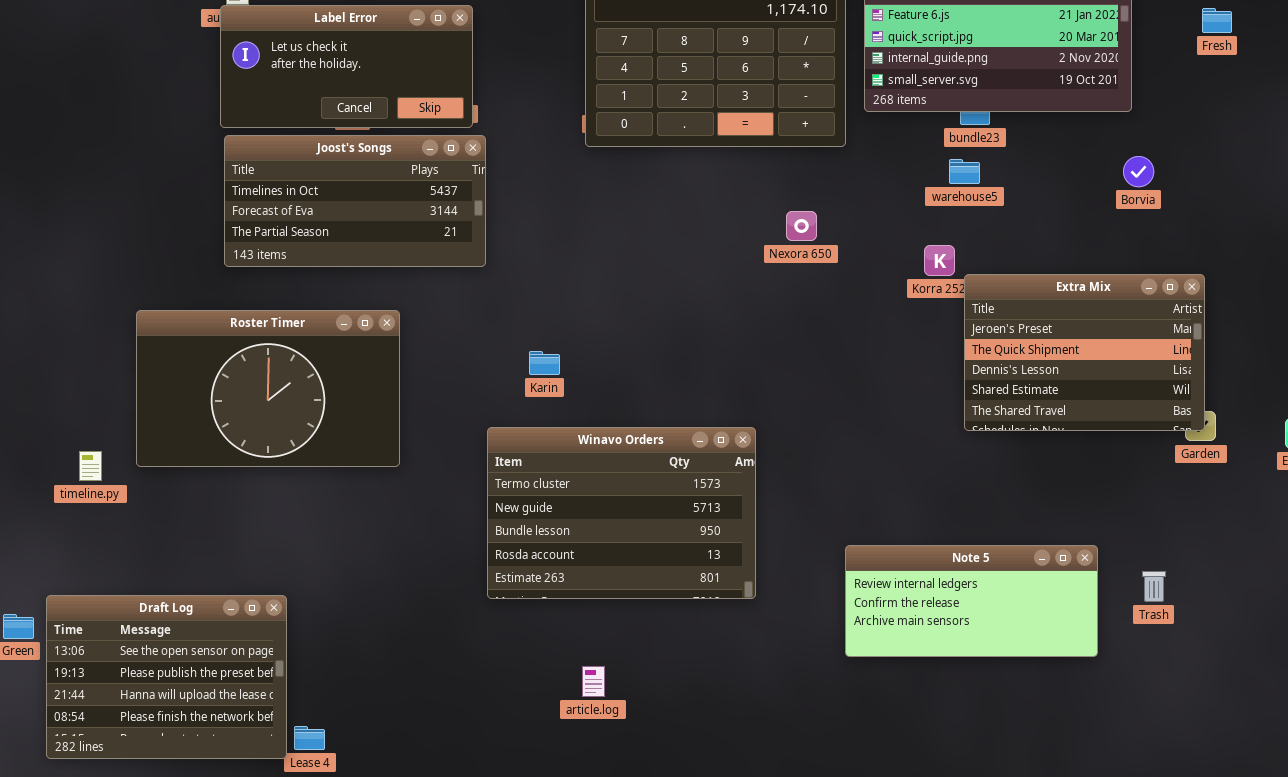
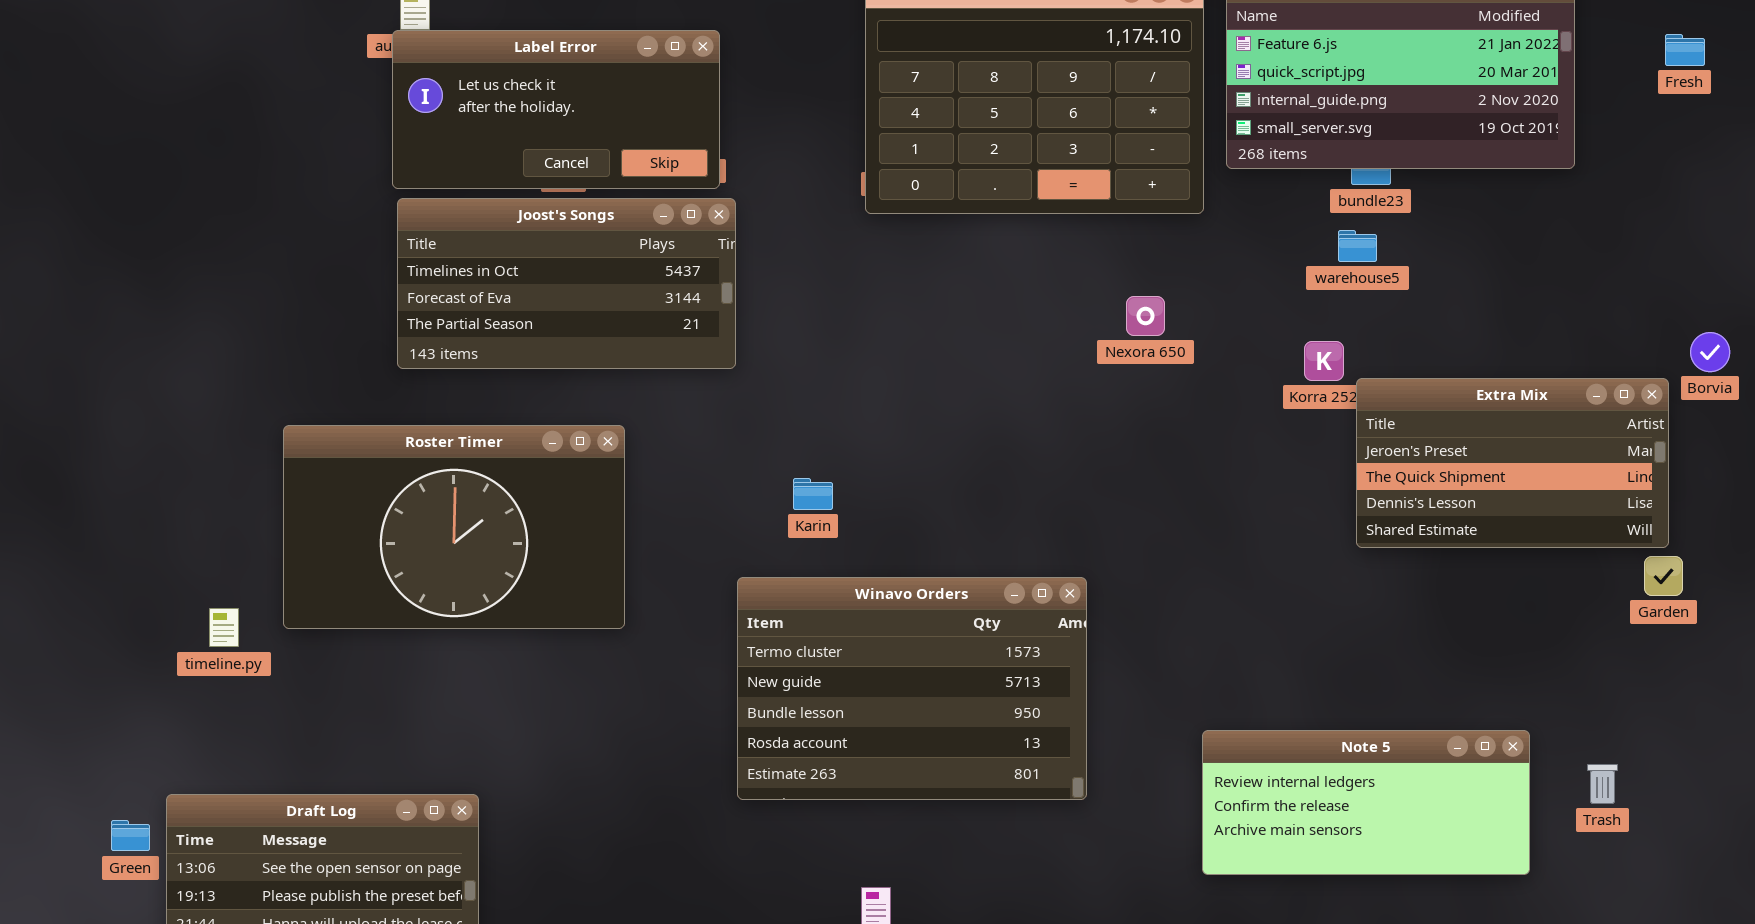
Borvia: [1123,156,1154,187] -> [1690,332,1730,372], moved
Extra Mix: [964,274,1205,431] -> [1356,378,1669,548], resized

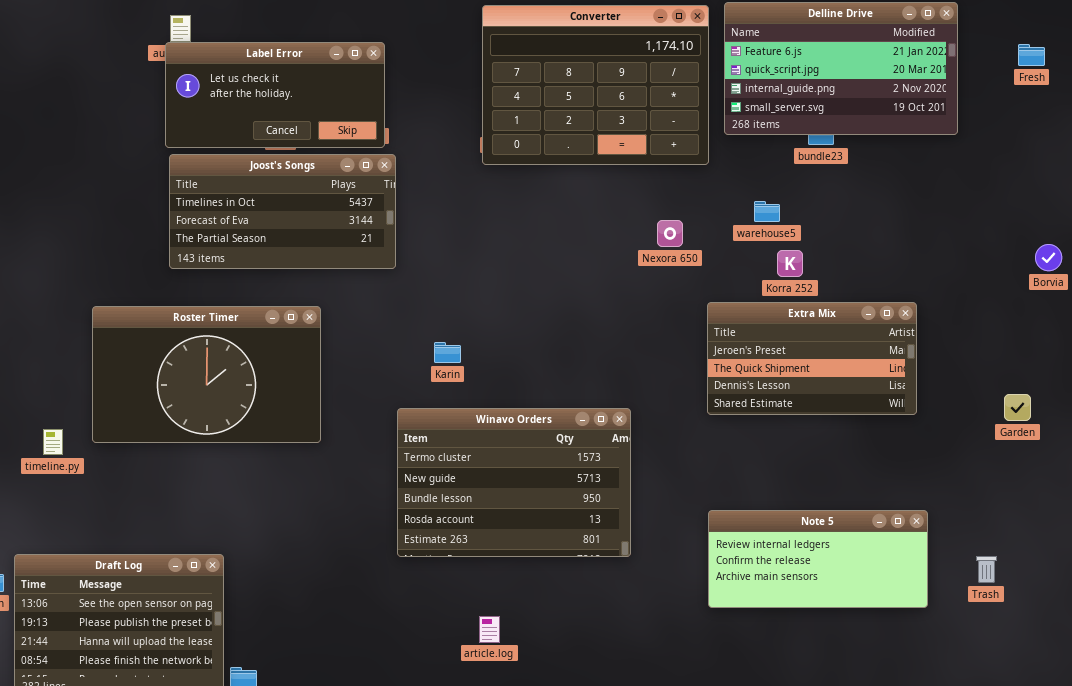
warehouse5: [1338,230,1377,262] -> [754,201,780,222], moved
Extra Mix: [1356,378,1669,548] -> [707,302,917,415], moved
Trash: [1587,764,1618,804] -> [976,556,997,583], moved

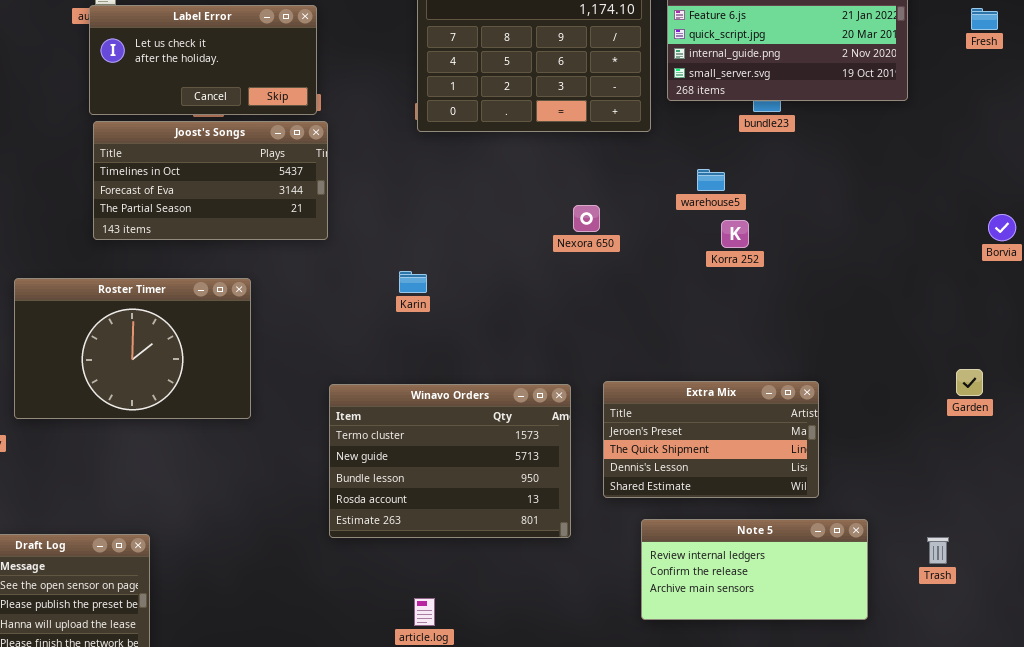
Nexora 650: [657,220,683,247] -> [573,205,600,232], moved
Extra Mix: [707,302,917,415] -> [603,381,819,498], moved
Karin: [434,342,461,363] -> [399,271,427,293], moved
Note 5: [708,510,928,608] -> [641,519,868,620], moved

